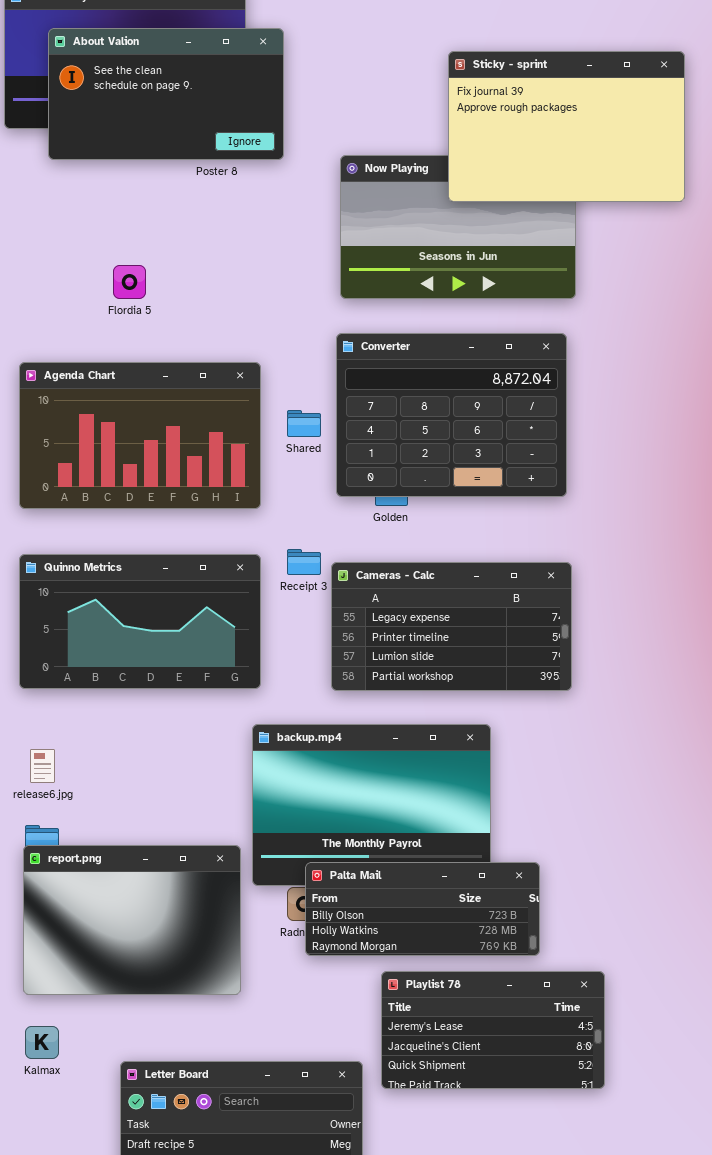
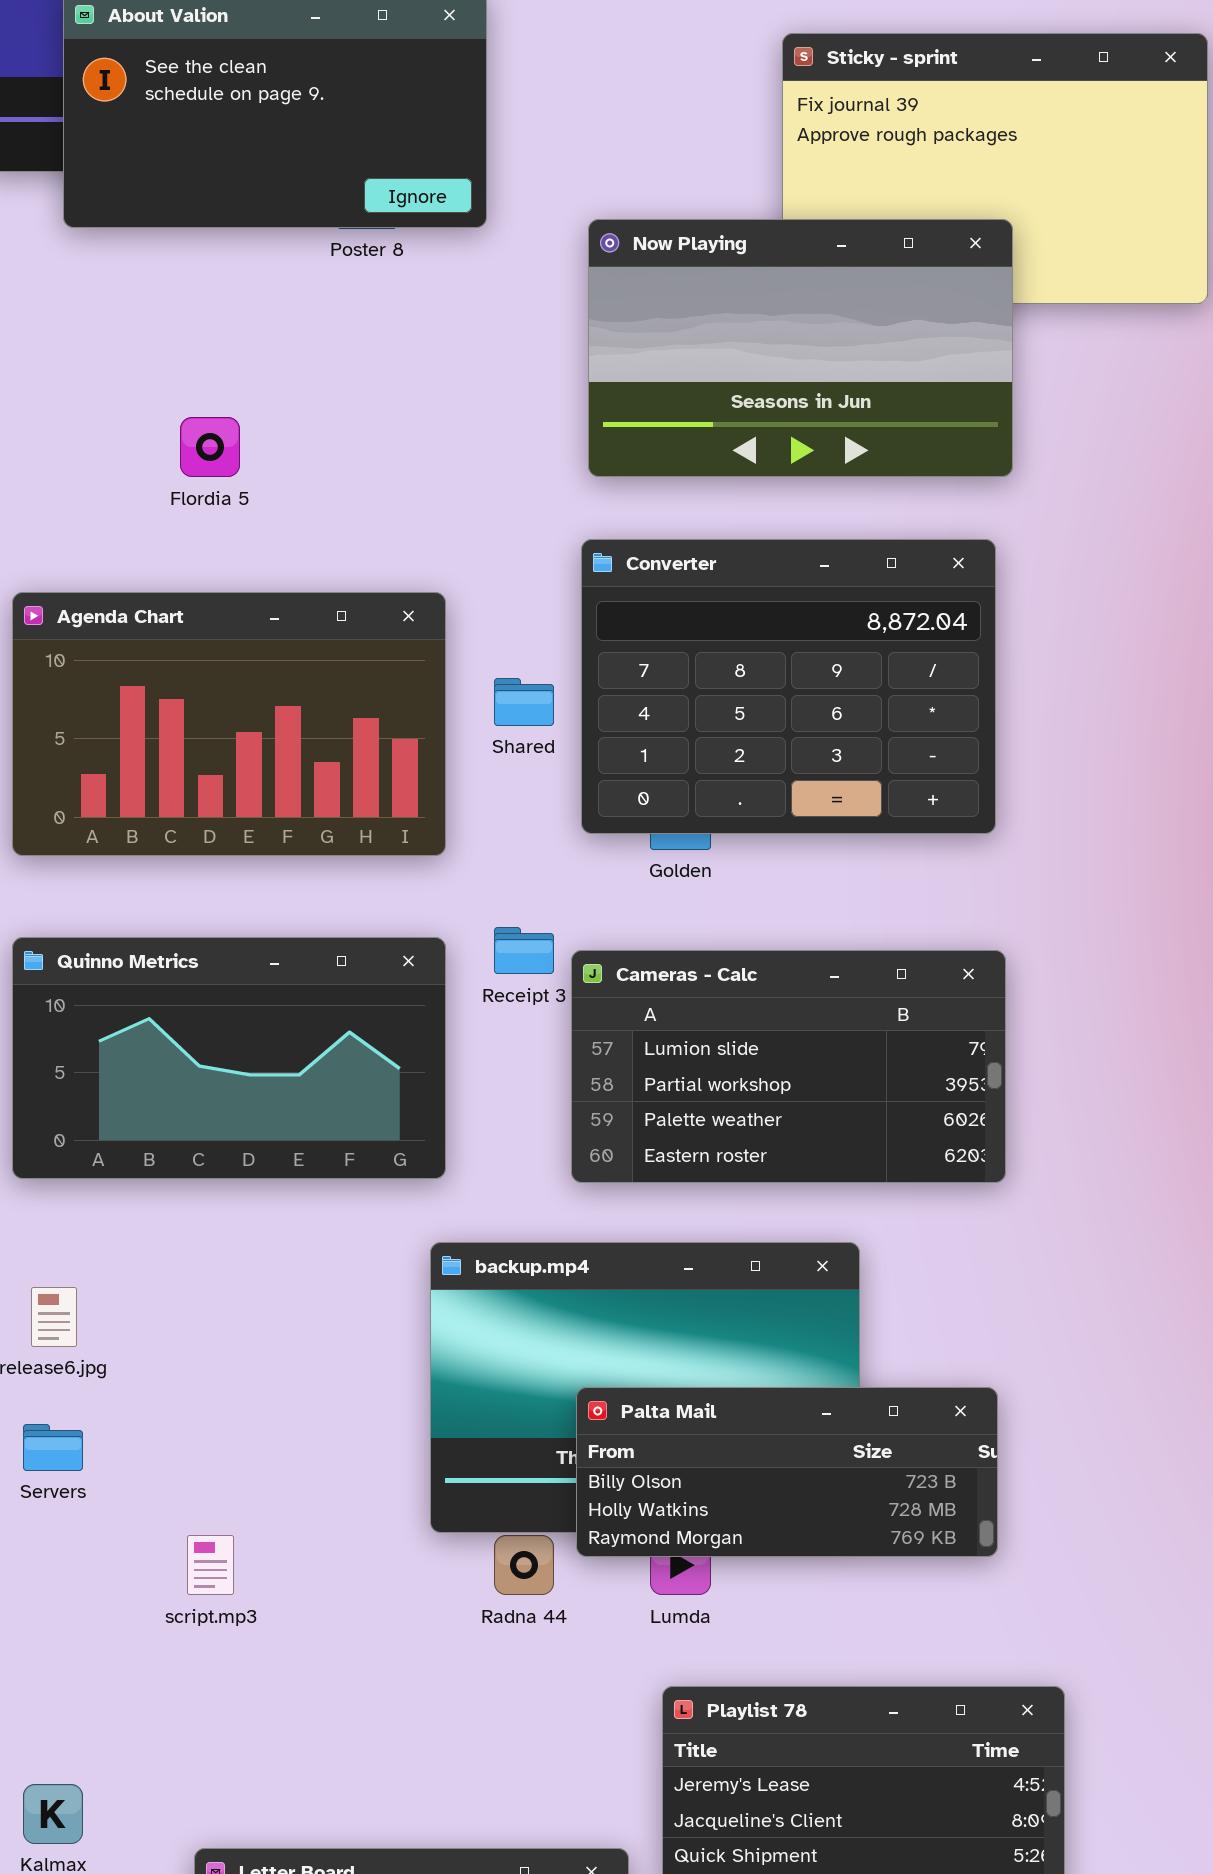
Now Playing: [340,155,576,299] -> [588,219,1013,477], raised
Cameras - Calc: [331,562,572,691] -> [571,950,1006,1183], scrolled down 2 rows
report.png: [23,845,241,995] -> none, closed
Palta Mail: [305,862,540,956] -> [576,1387,998,1557], moved

